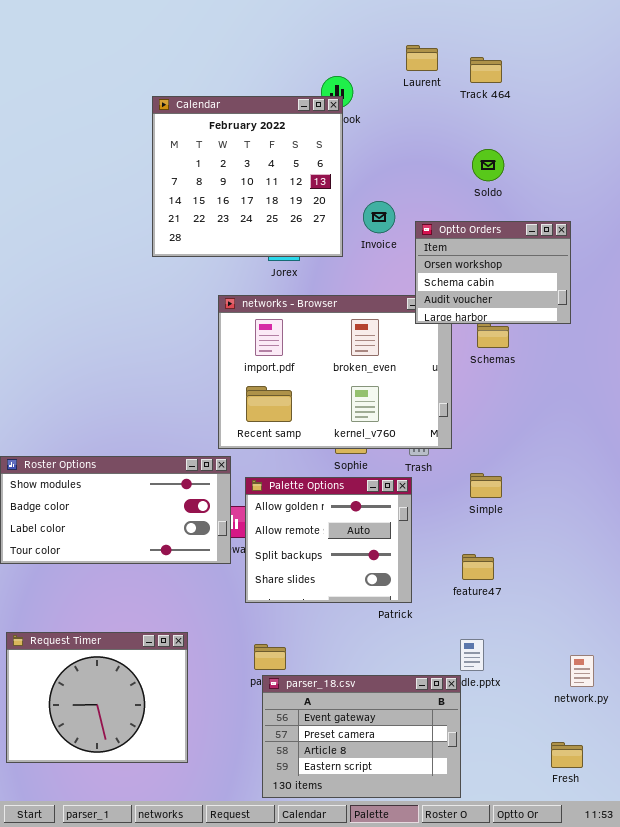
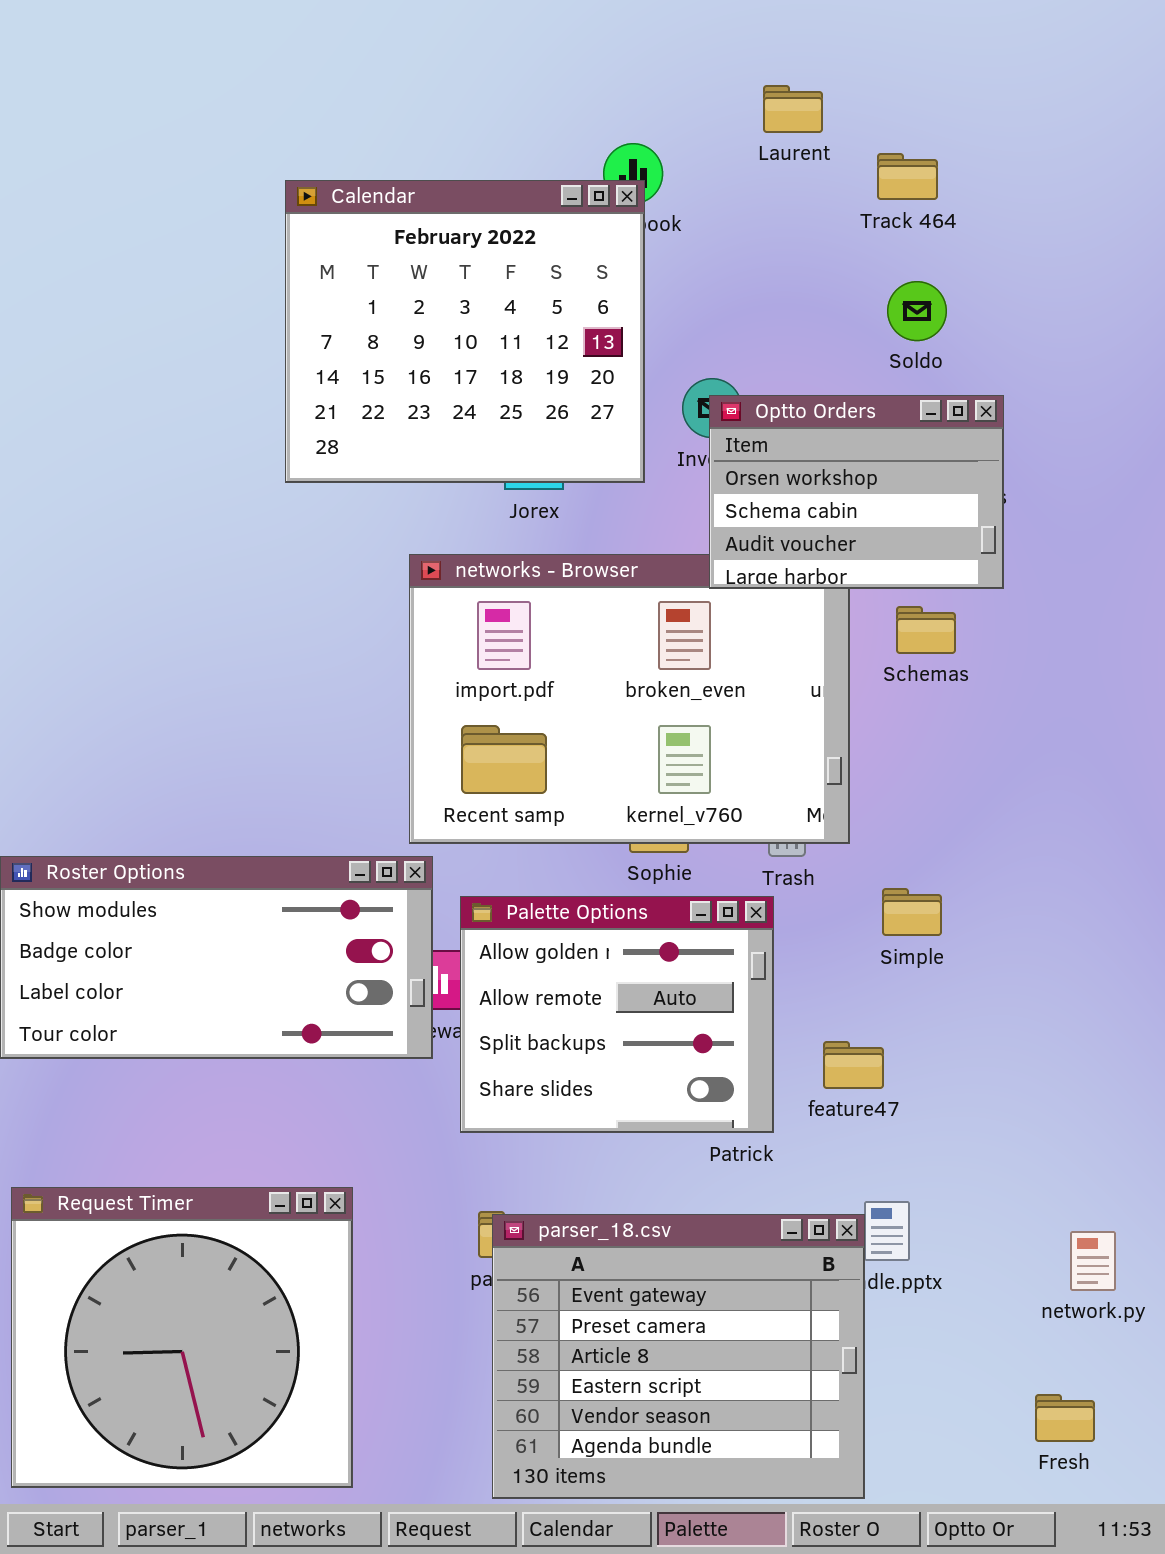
Track 464: [470,57,502,83] -> [877,153,938,200], moved
Optto Orders: [415,221,571,324] -> [709,395,1004,589], moved
feature47: [462,554,494,580] -> [823,1041,884,1089], moved
Request Timer: [6,632,188,763] -> [11,1187,353,1488], resized
parser_18.csv: [262,675,461,798] -> [492,1214,865,1499], resized

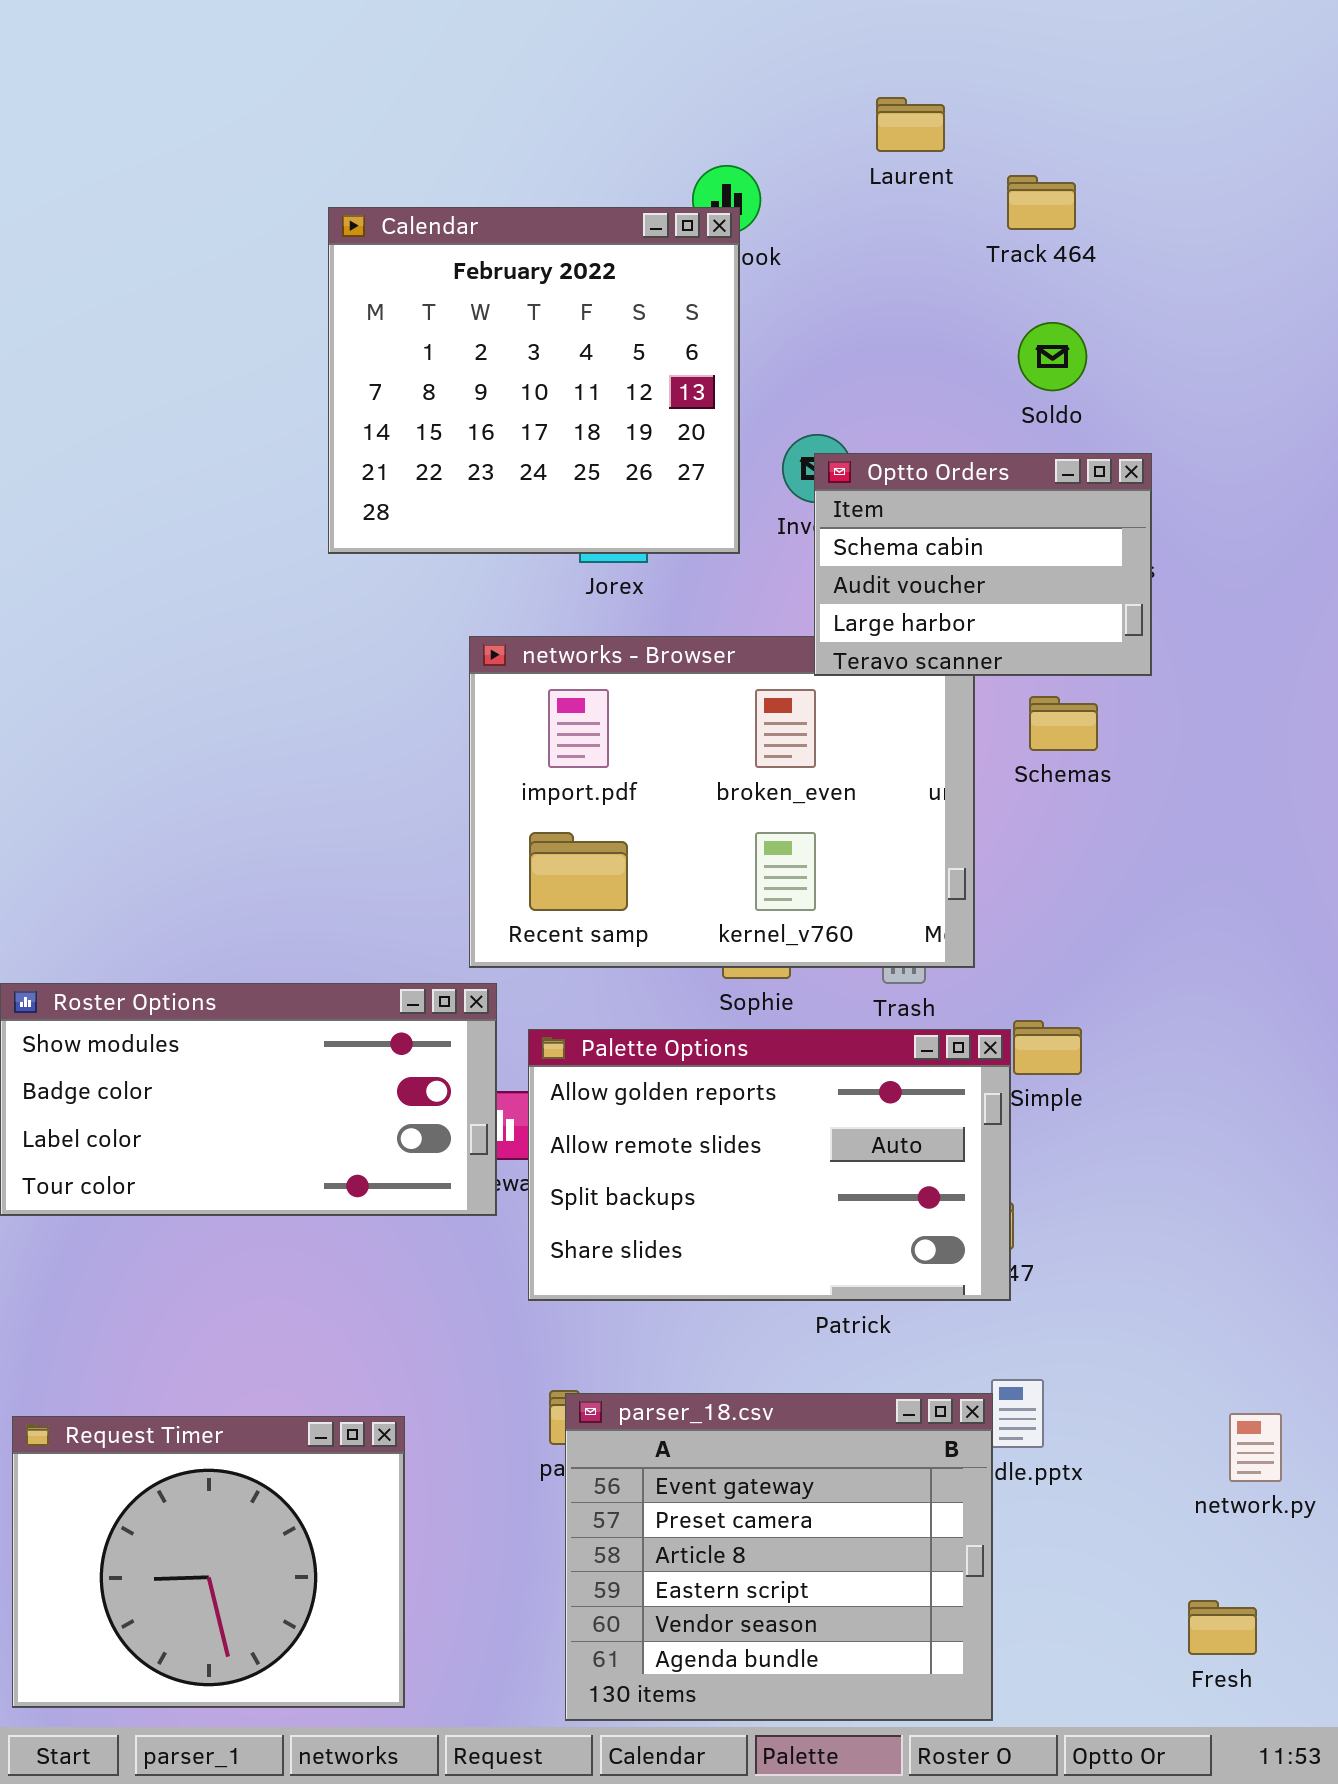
Optto Orders: [709,395,1004,589] -> [814,453,1152,676], scrolled down 1 row
Palette Options: [460,896,774,1133] -> [528,1029,1011,1301], resized
Request Timer: [11,1187,353,1488] -> [12,1416,405,1708], resized

